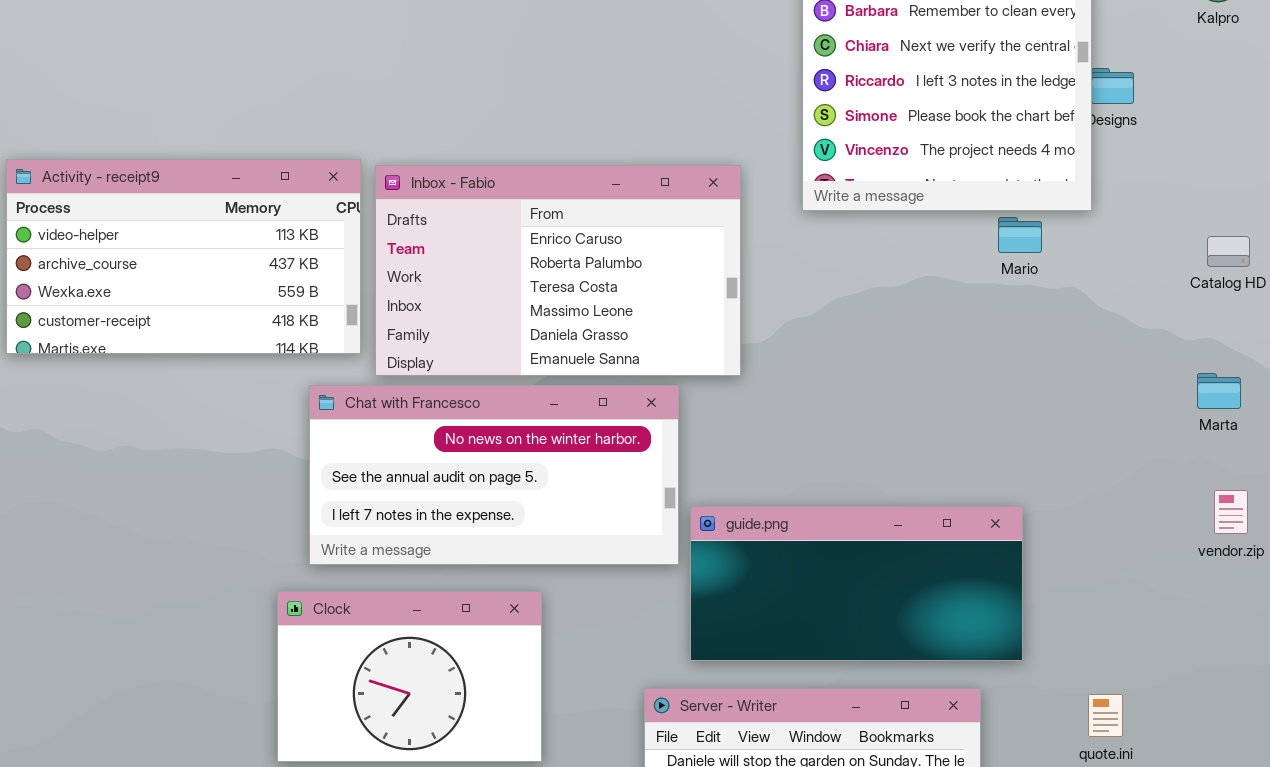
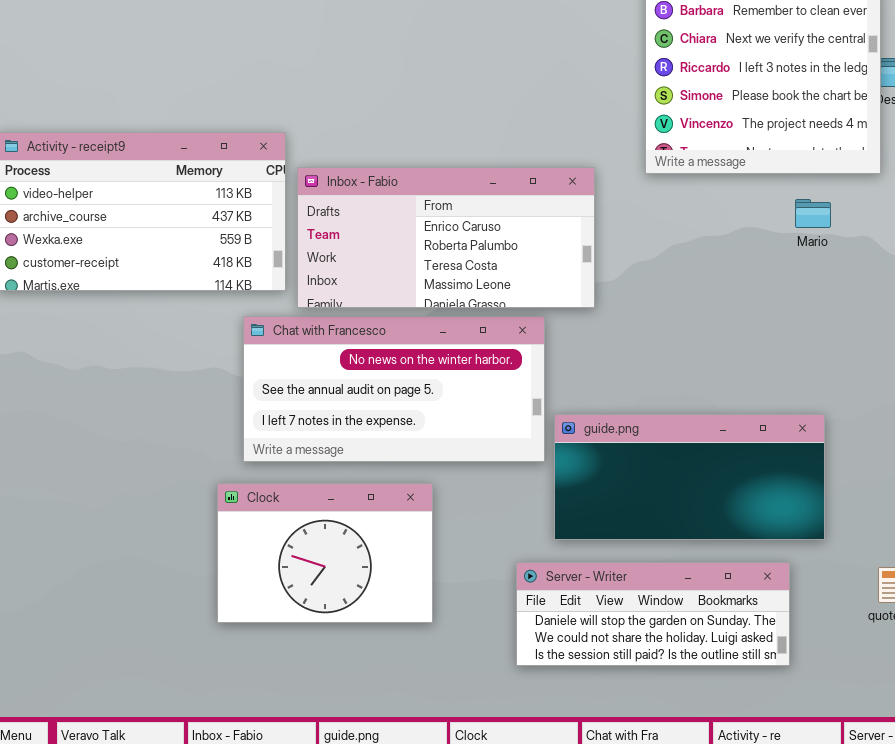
Inbox - Fabio: [375,165,741,376] -> [297,167,595,308], resized
Mario: [998,217,1042,253] -> [795,199,831,228], moved

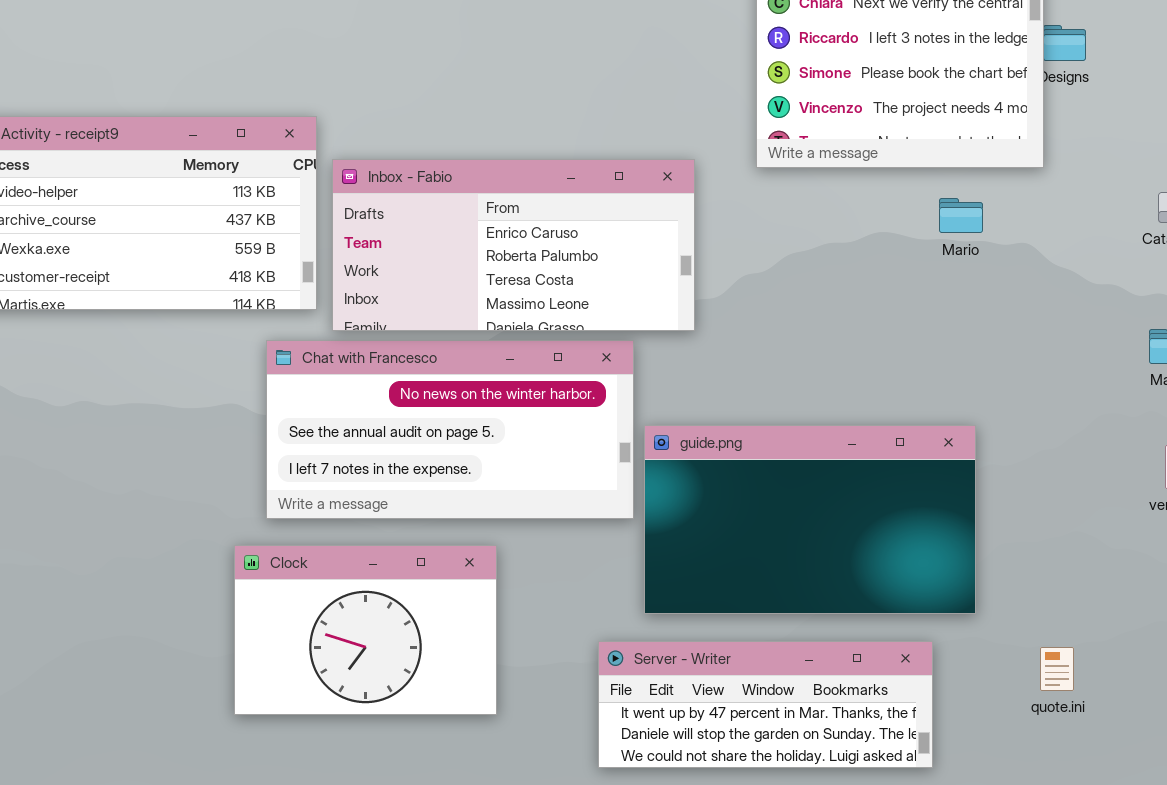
guide.png: [554,414,825,540] -> [644,425,976,614], resized
Server - Writer: [516,562,790,666] -> [598,641,933,768], scrolled up 1 row

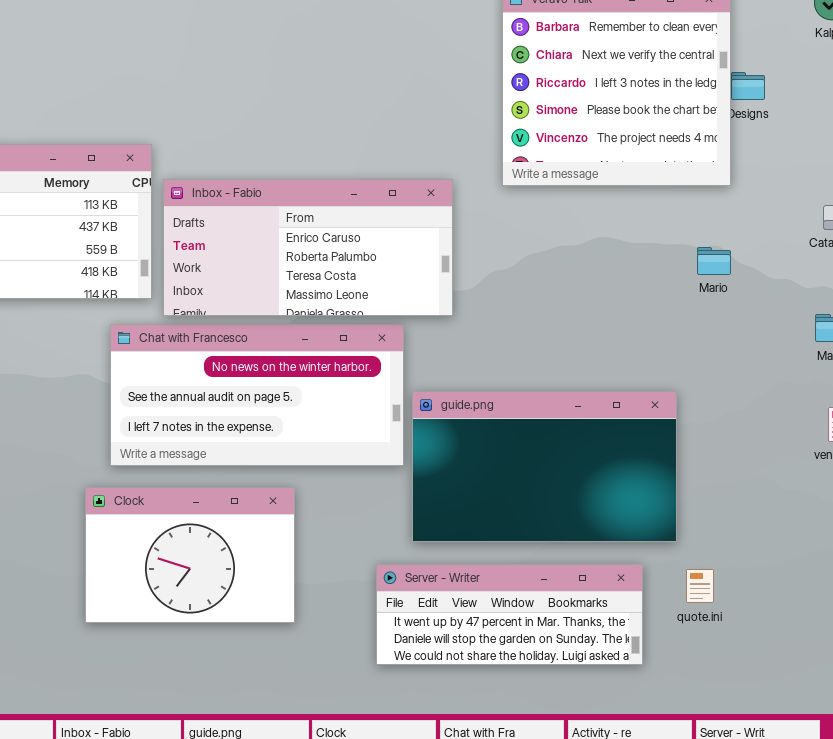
Mario: [939,198,983,233] -> [697,247,731,275], moved
quote.ini: [1040,647,1074,691] -> [686,569,714,603], moved

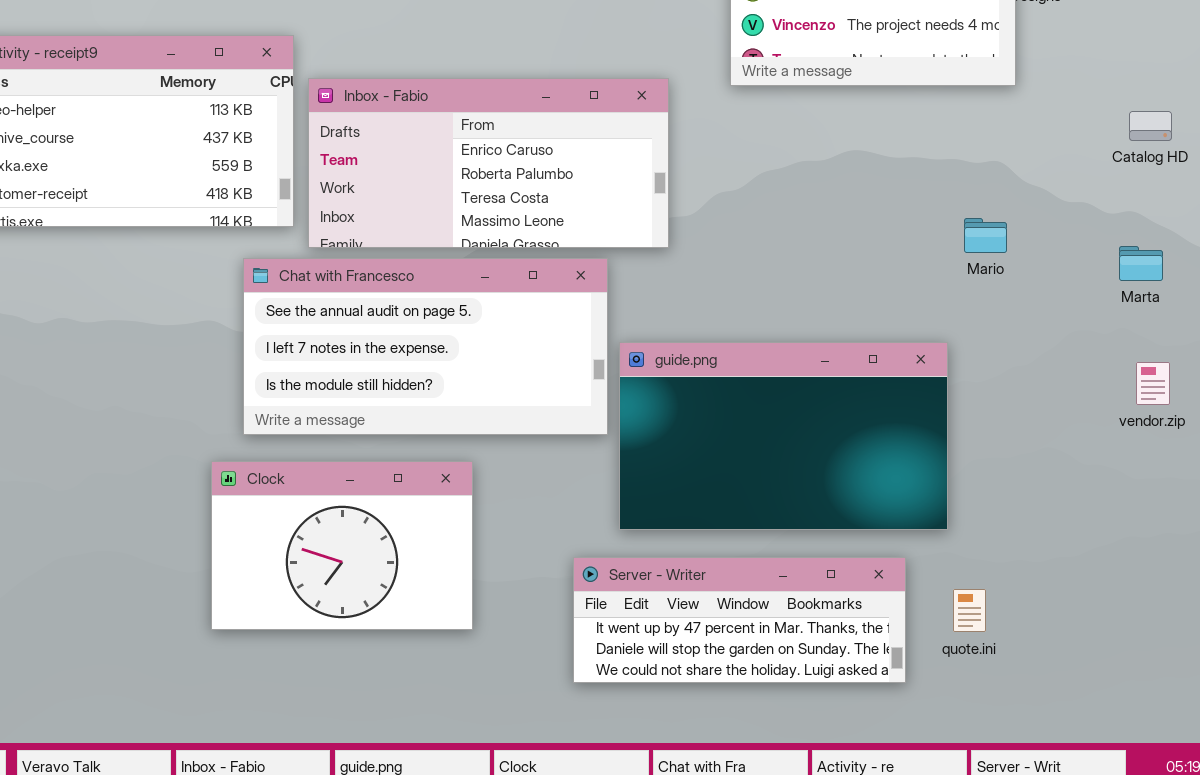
Mario: [697,247,731,275] -> [964,218,1007,253], moved
Chat with Francesco: [110,324,404,466] -> [243,258,608,435], scrolled down 1 row
quote.ini: [686,569,714,603] -> [953,589,986,632], moved

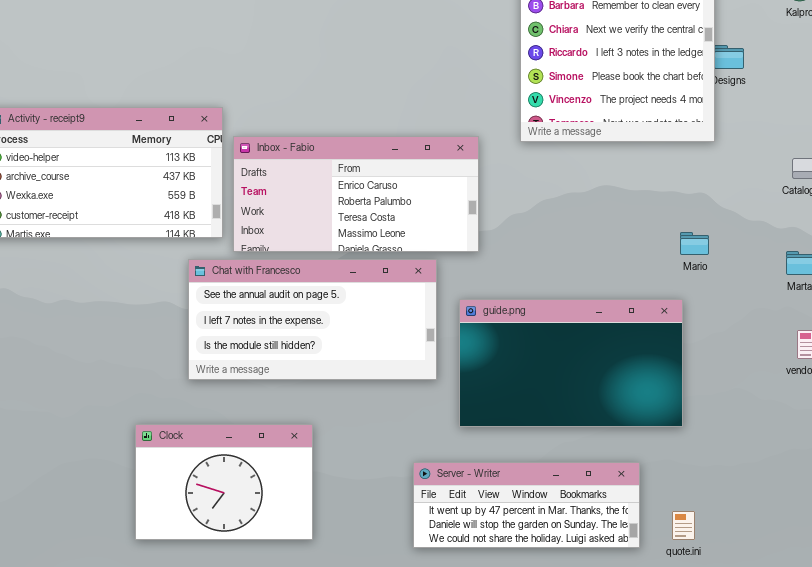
guide.png: [619,342,948,530] -> [459,299,683,427], moved
Clock: [211,461,473,630] -> [135,424,313,540], moved
quote.ini: [953,589,986,632] -> [672,511,695,540], moved

